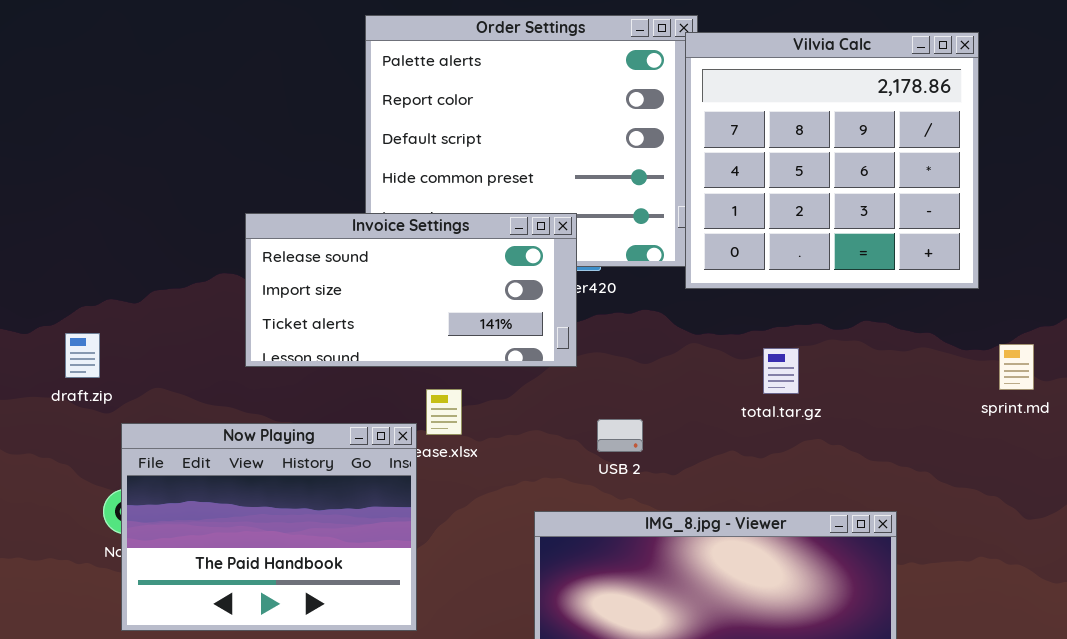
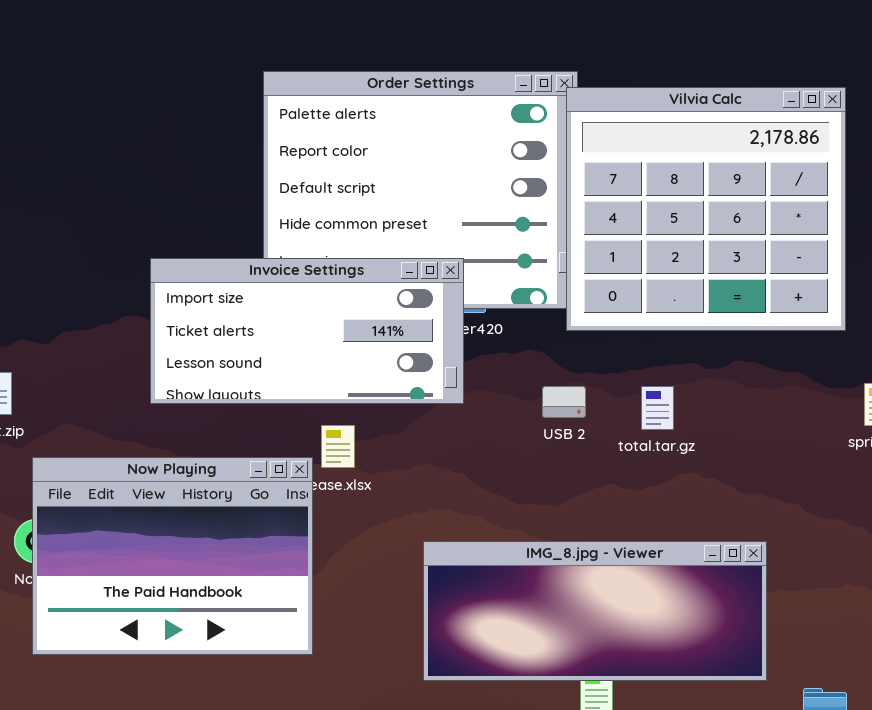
Invoice Settings: [245,213,577,367] -> [150,258,464,404], scrolled down 1 row
USB 2: [597,419,643,452] -> [542,386,586,418], moved

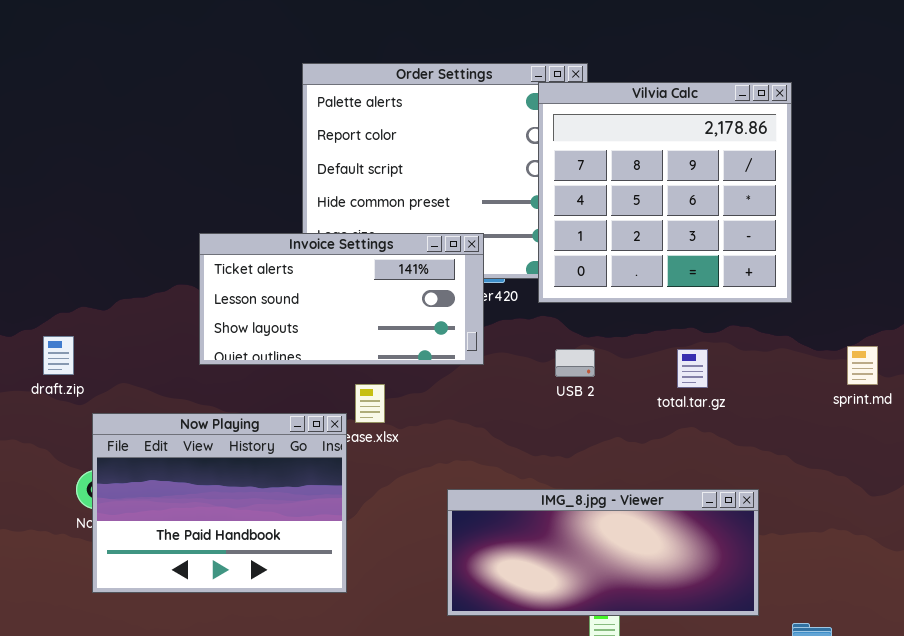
Vilvia Calc: [566,87,846,331] -> [538,82,792,303], moved
Invoice Settings: [150,258,464,404] -> [199,233,484,365], scrolled down 1 row
total.tar.gz: [641,386,674,430] -> [677,349,708,388], moved

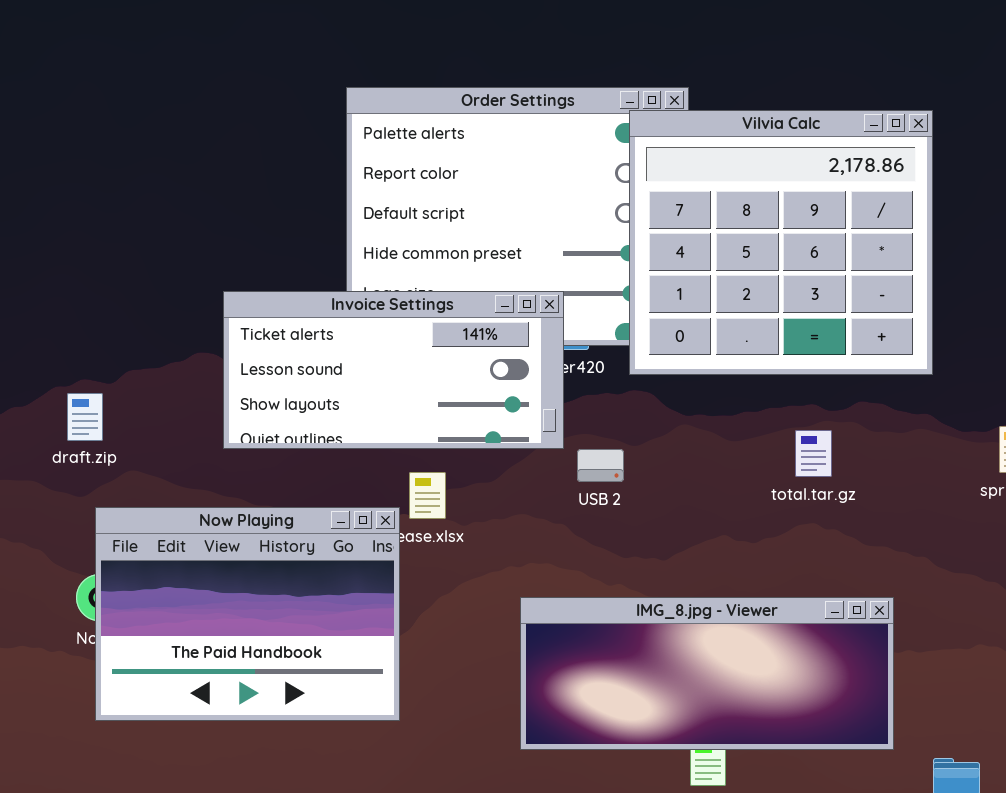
draft.zip: [43,336,74,375] -> [67,393,103,441], moved
USB 2: [555,349,595,377] -> [577,449,624,482], moved

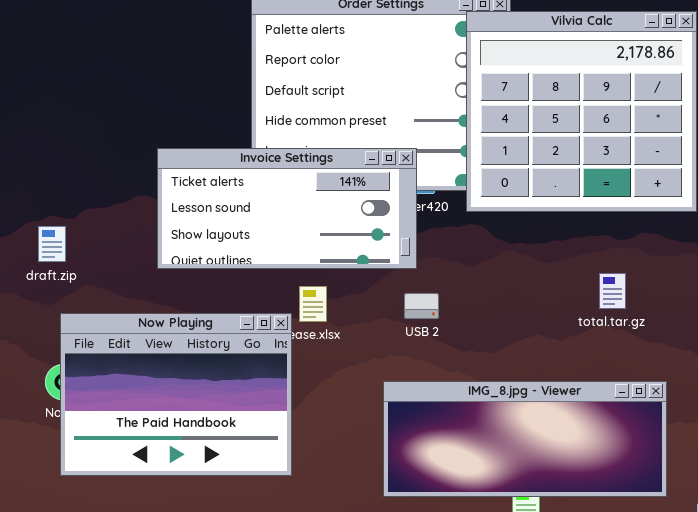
total.tar.gz: [795,430,832,477] -> [599,273,626,309], moved
USB 2: [577,449,624,482] -> [404,293,439,319], moved

